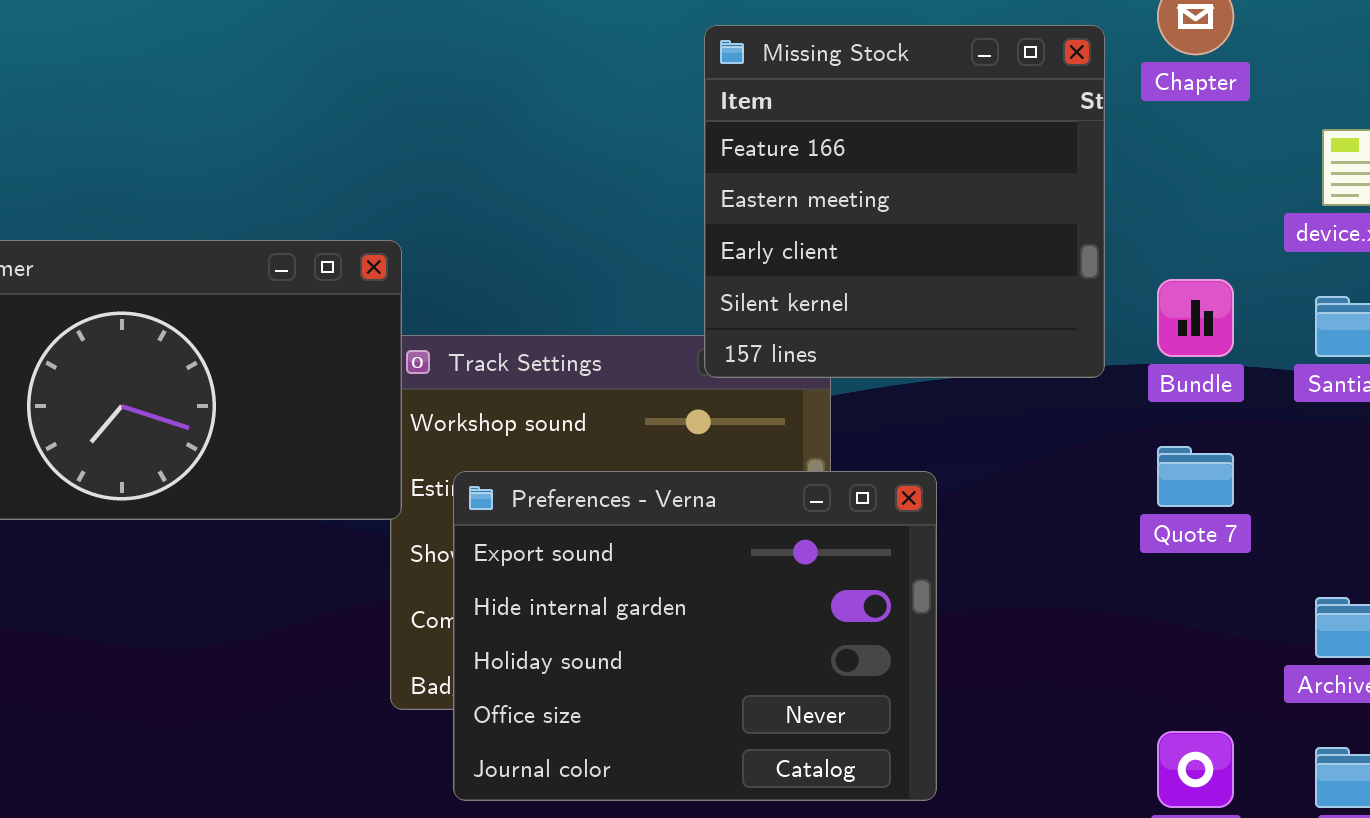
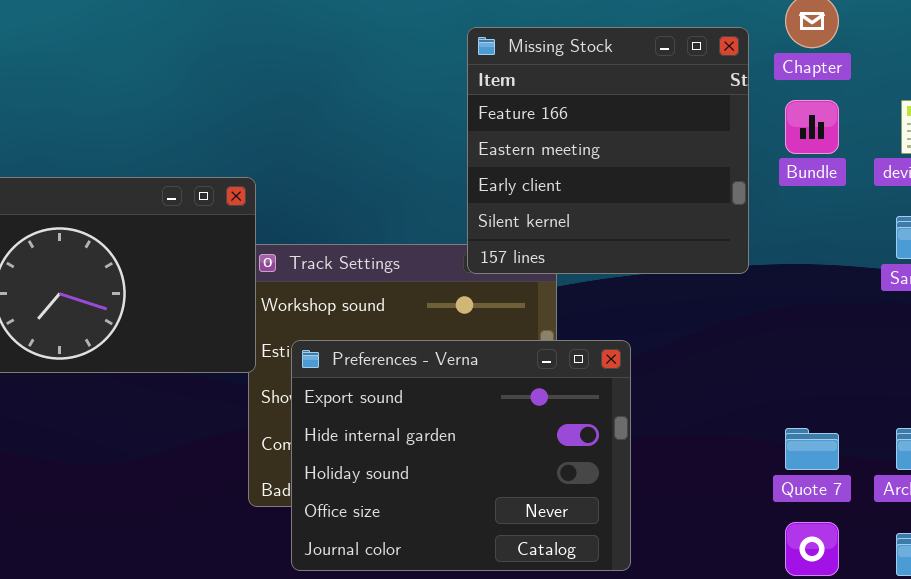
Bundle: [1157,279,1234,357] -> [785,100,839,154], moved
Quote 7: [1157,446,1234,507] -> [785,428,839,470], moved

